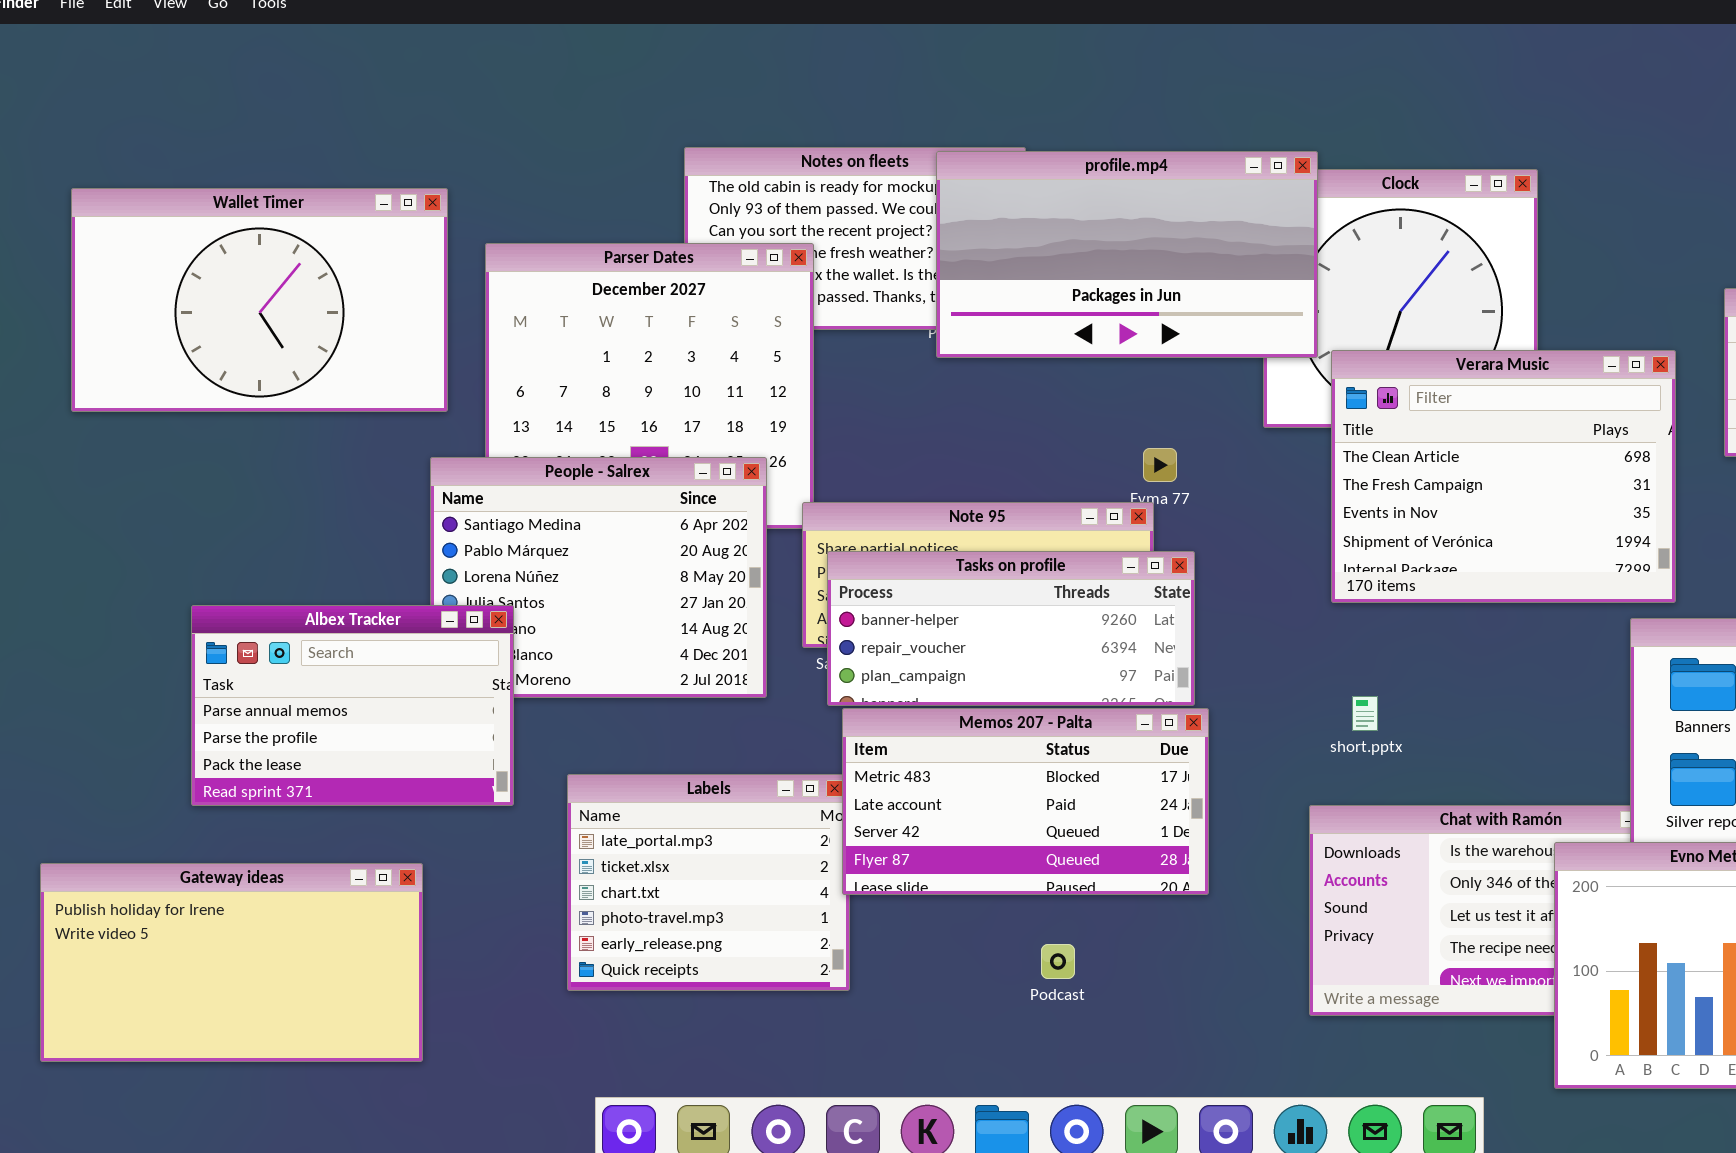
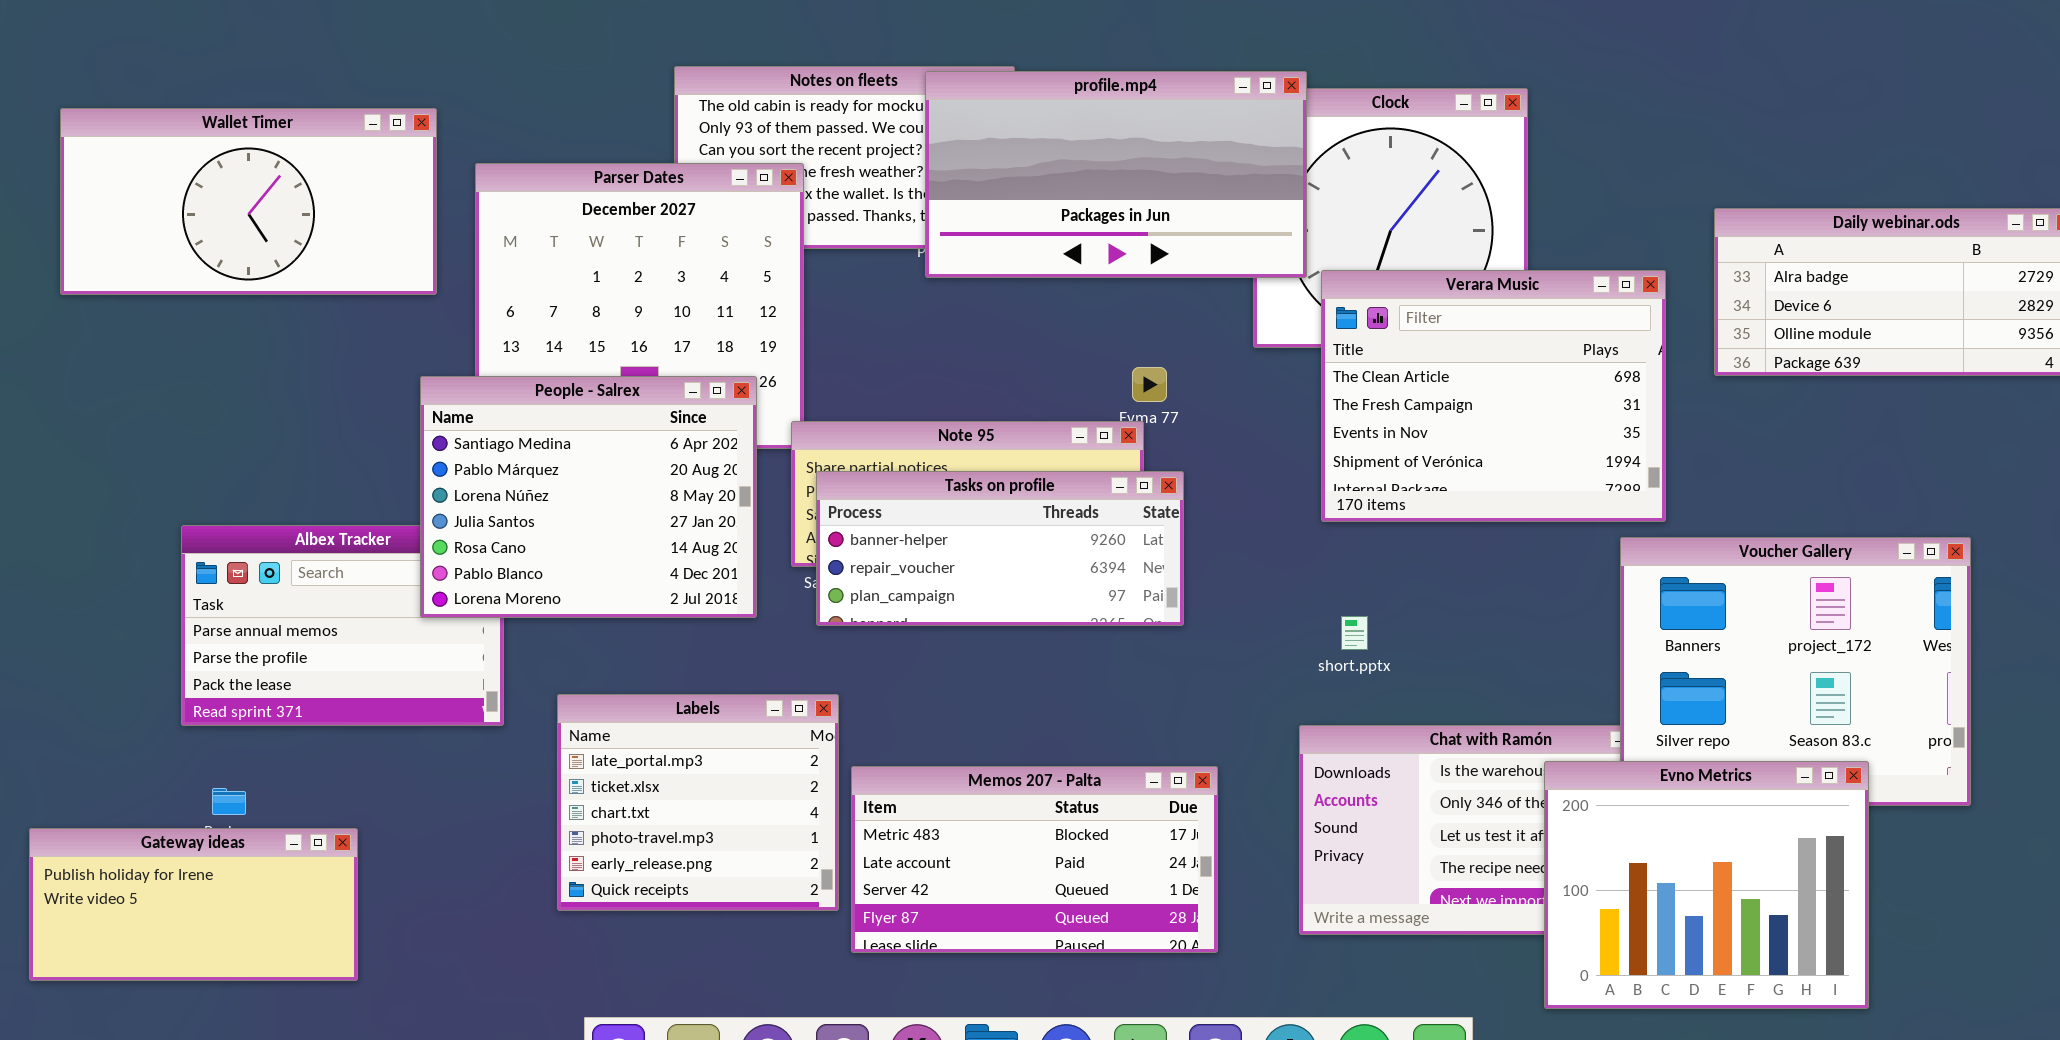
Wallet Timer: [71,188,448,412] -> [60,108,437,295], resized
People - Salrex: [430,457,767,698] -> [420,376,757,618], raised
Memos 207 - Palta: [842,708,1209,895] -> [851,766,1218,953], moved
Gateway ideas: [40,863,423,1062] -> [29,828,358,981], resized

